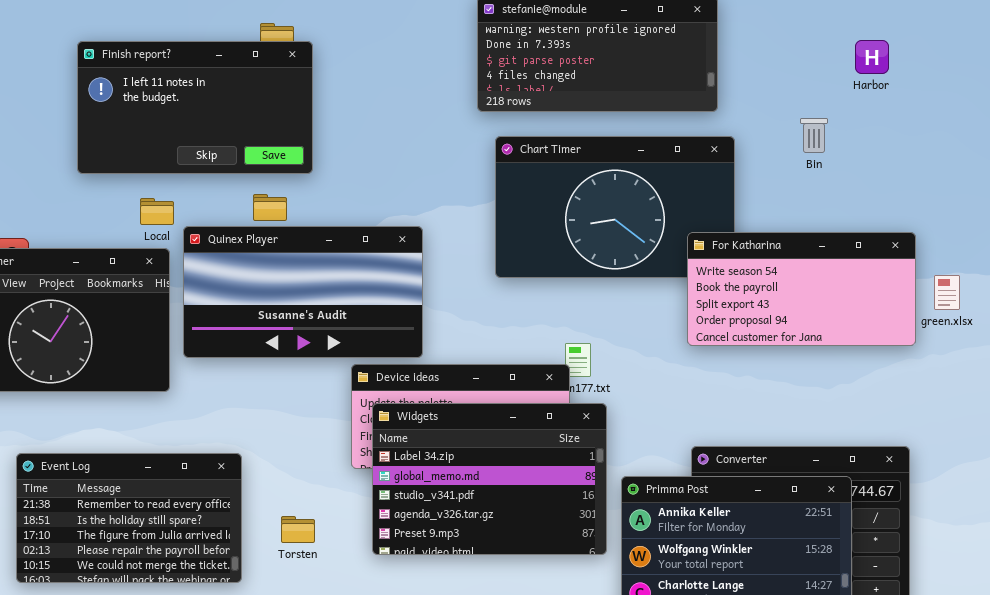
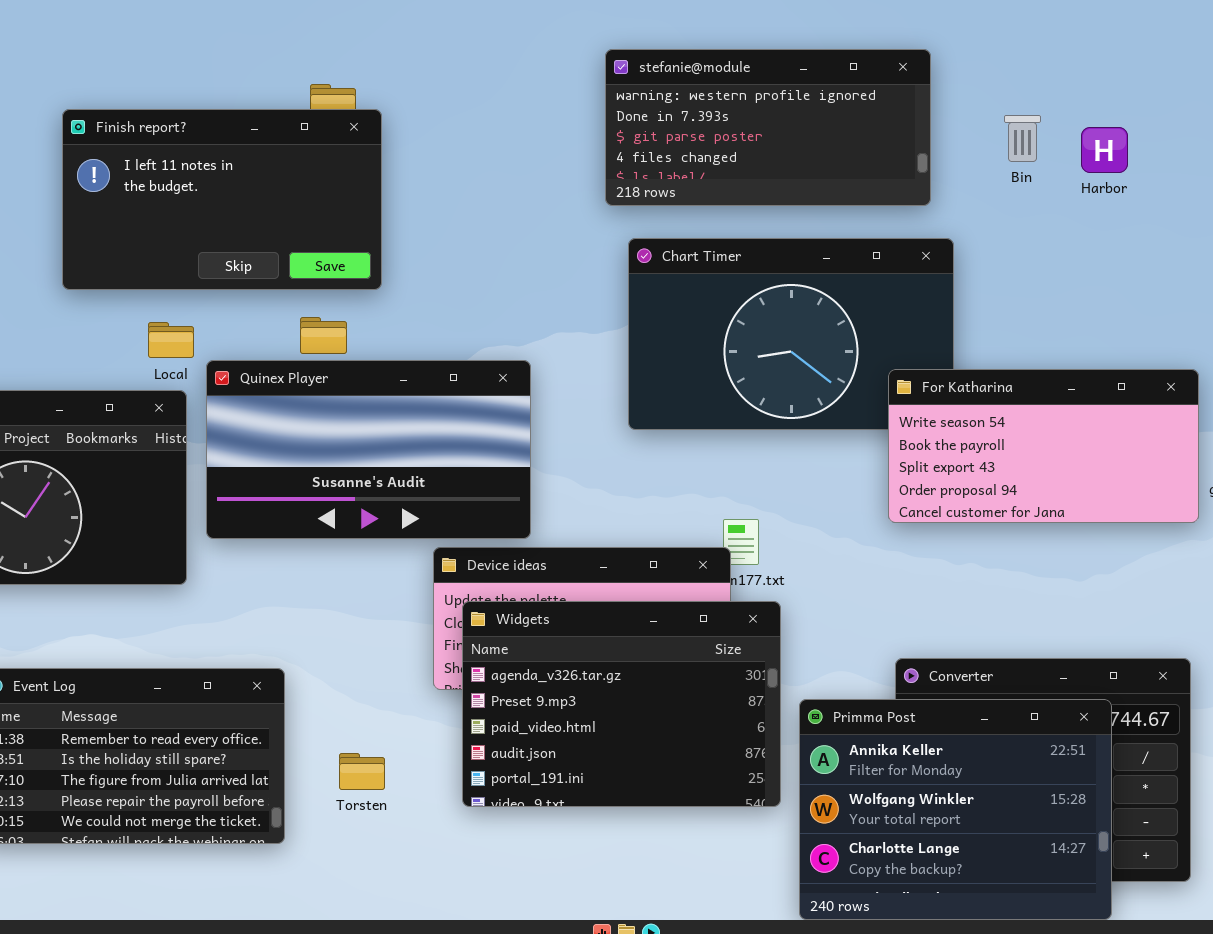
Harbor: [855,40,889,74] -> [1081,127,1128,173], moved
Bin: [800,118,828,153] -> [1004,115,1041,162], moved
Widgets: [372,403,607,555] -> [462,601,781,807], scrolled down 3 rows

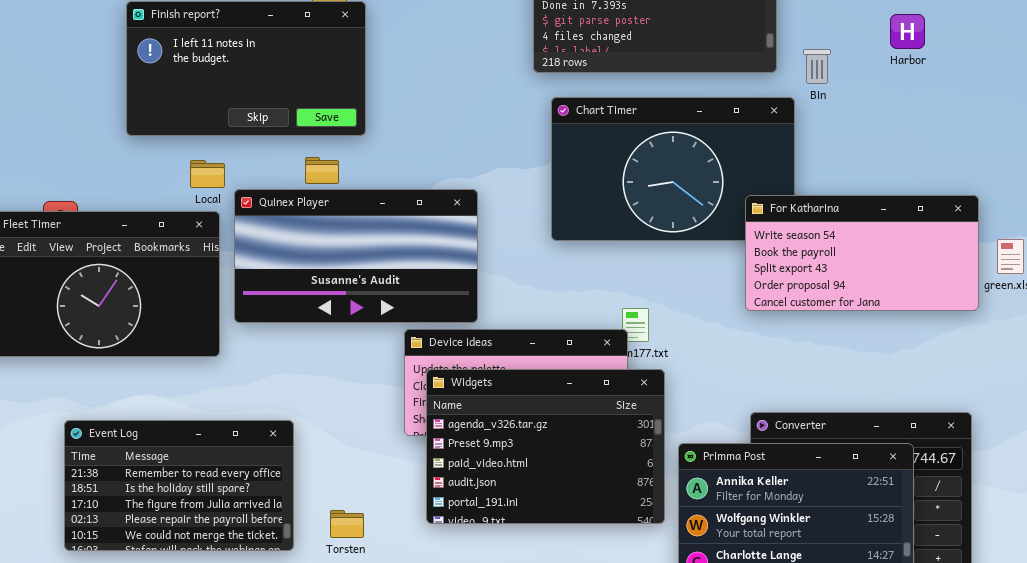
Bin: [1004,115,1041,162] -> [803,49,831,84], moved
Torsten: [339,753,385,790] -> [330,510,364,538], moved

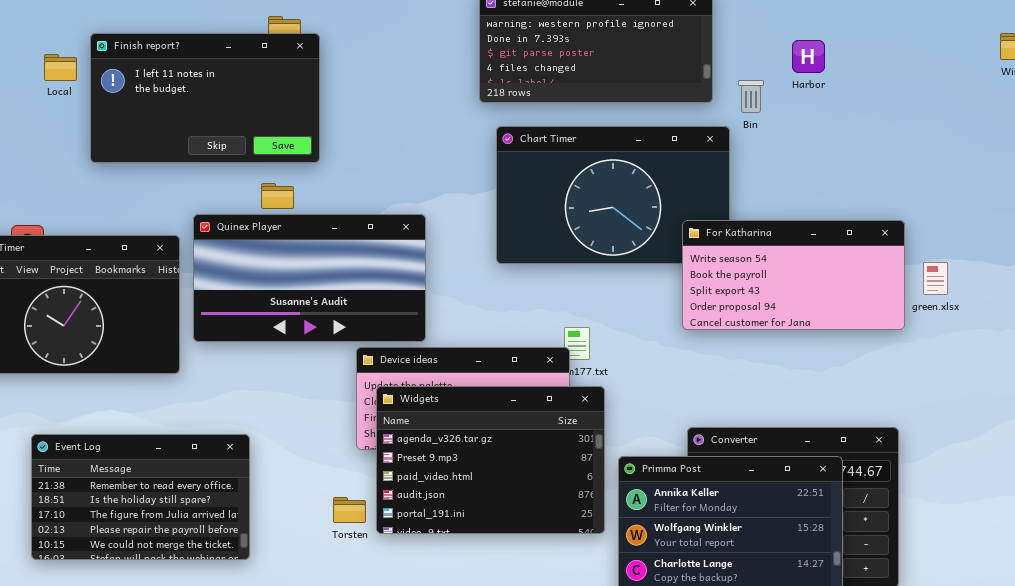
Harbor: [890,14,925,49] -> [792,40,825,73], moved
Local: [190,160,225,188] -> [44,54,77,81], moved
Torsten: [330,510,364,538] -> [333,497,366,523], moved

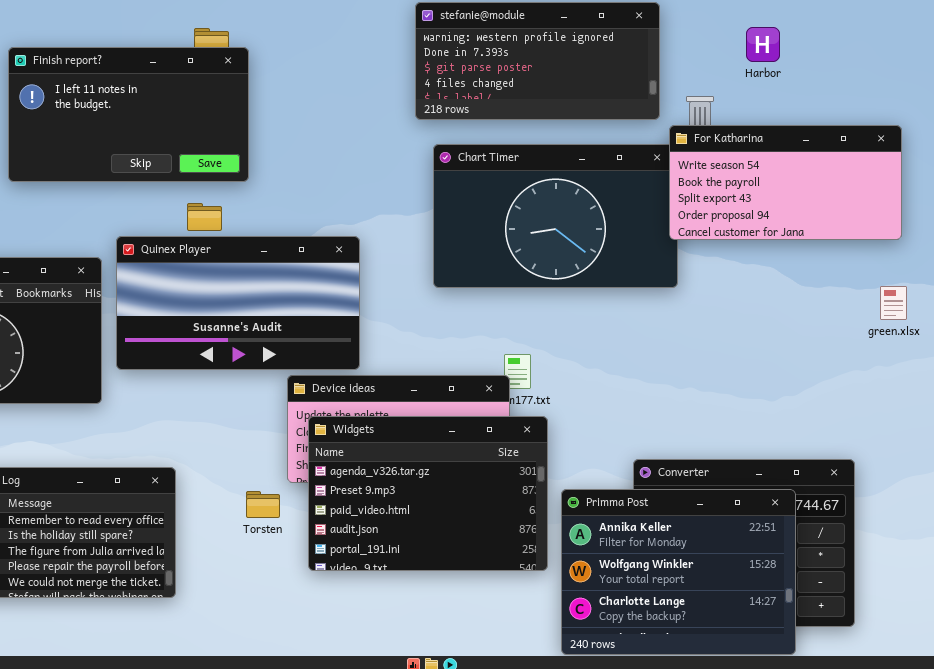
Harbor: [792,40,825,73] -> [746,27,780,62], moved
For Katharina: [682,220,905,330] -> [669,125,902,240], moved
Torsten: [333,497,366,523] -> [246,491,280,518], moved

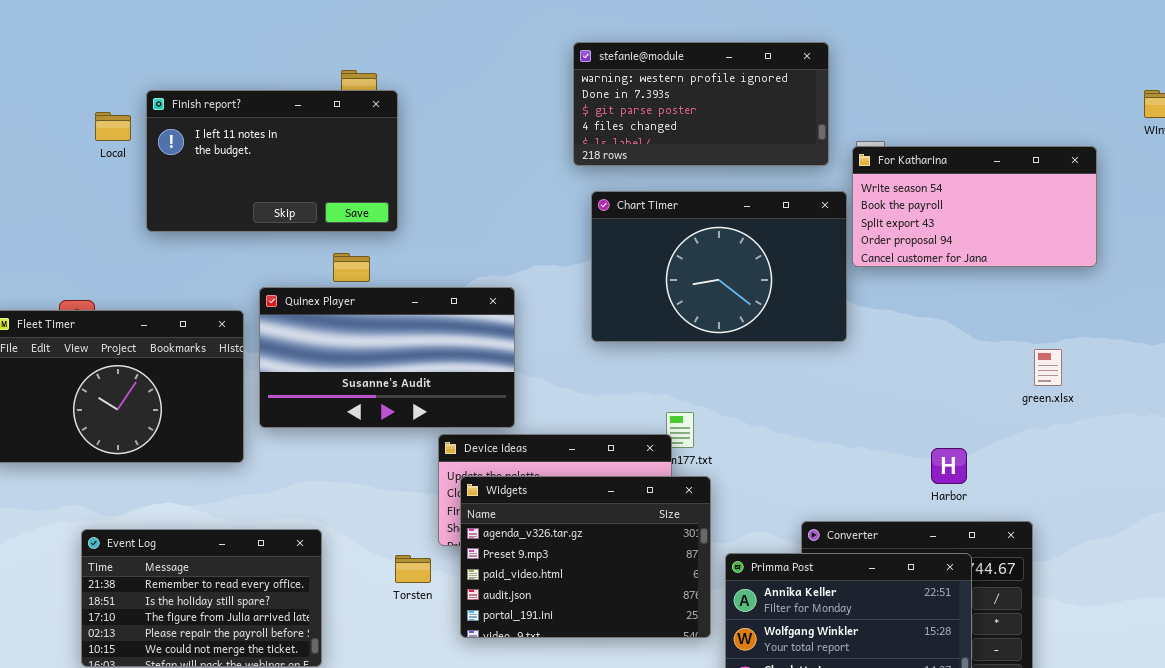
Harbor: [746,27,780,62] -> [931,448,967,484], moved
For Katharina: [669,125,902,240] -> [852,146,1097,267], moved
green.xlsx: [880,286,907,320] -> [1034,349,1062,386], moved

